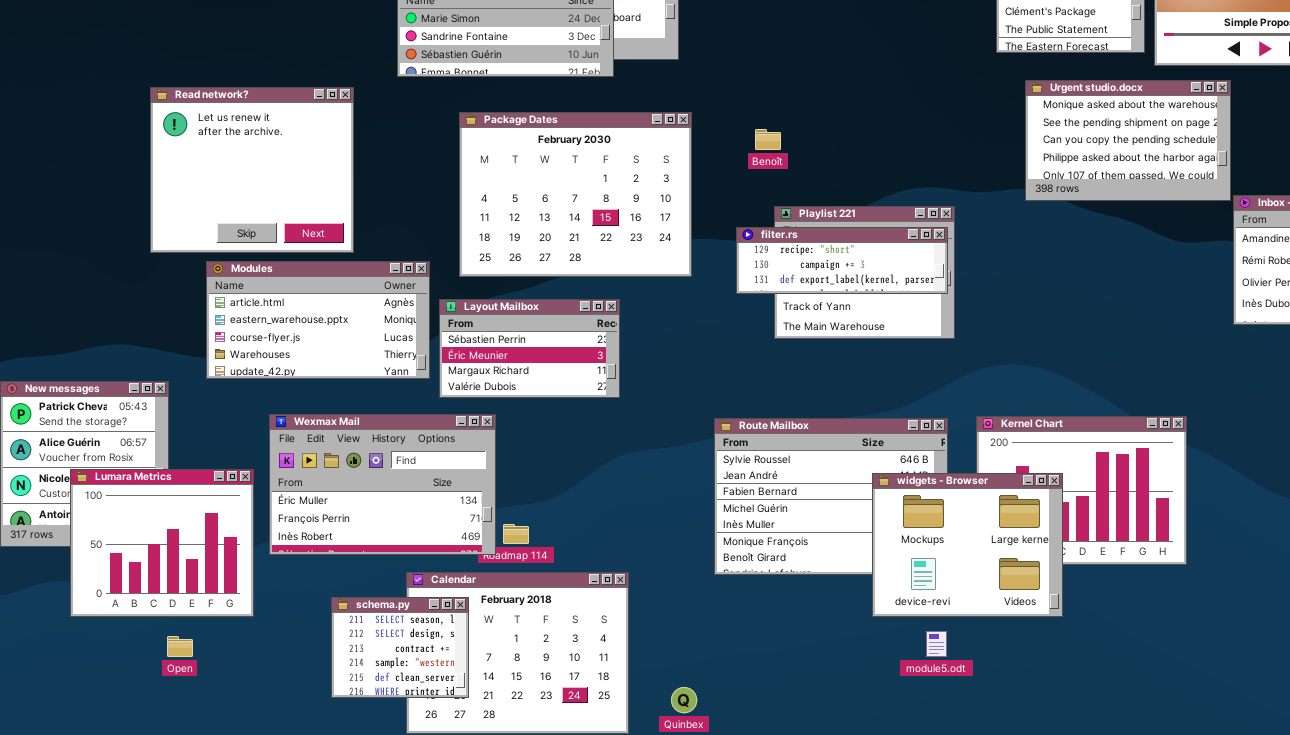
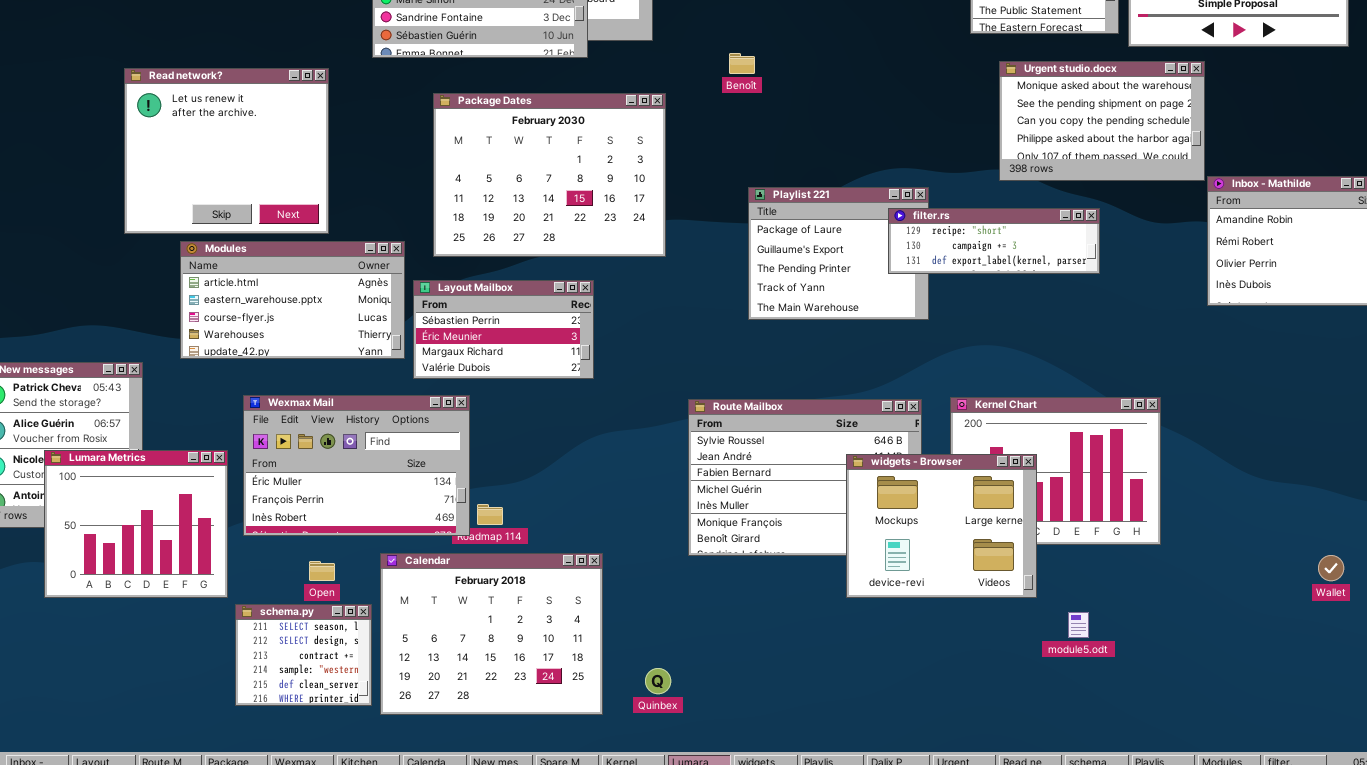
Benoît: [755,129,781,150] -> [729,53,755,74], moved
filter.rs: [736,227,948,294] -> [888,208,1100,274], moved
schema.py: [331,597,469,698] -> [235,604,372,706], moved
module5.odt: [926,631,947,657] -> [1068,612,1089,638], moved
Open: [167,636,193,657] -> [309,561,335,581], moved

